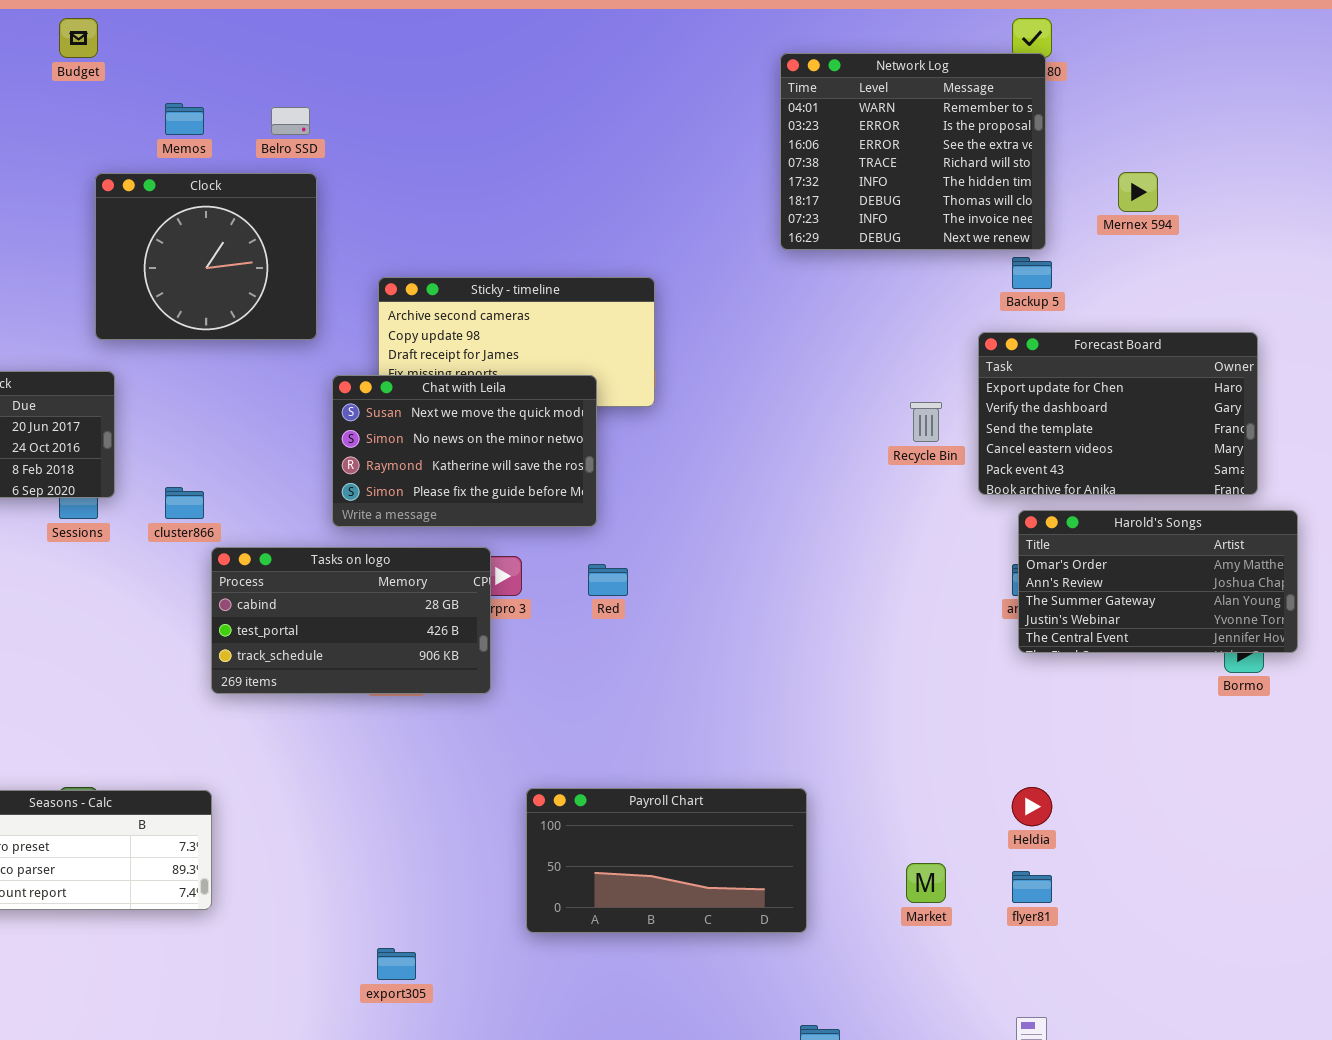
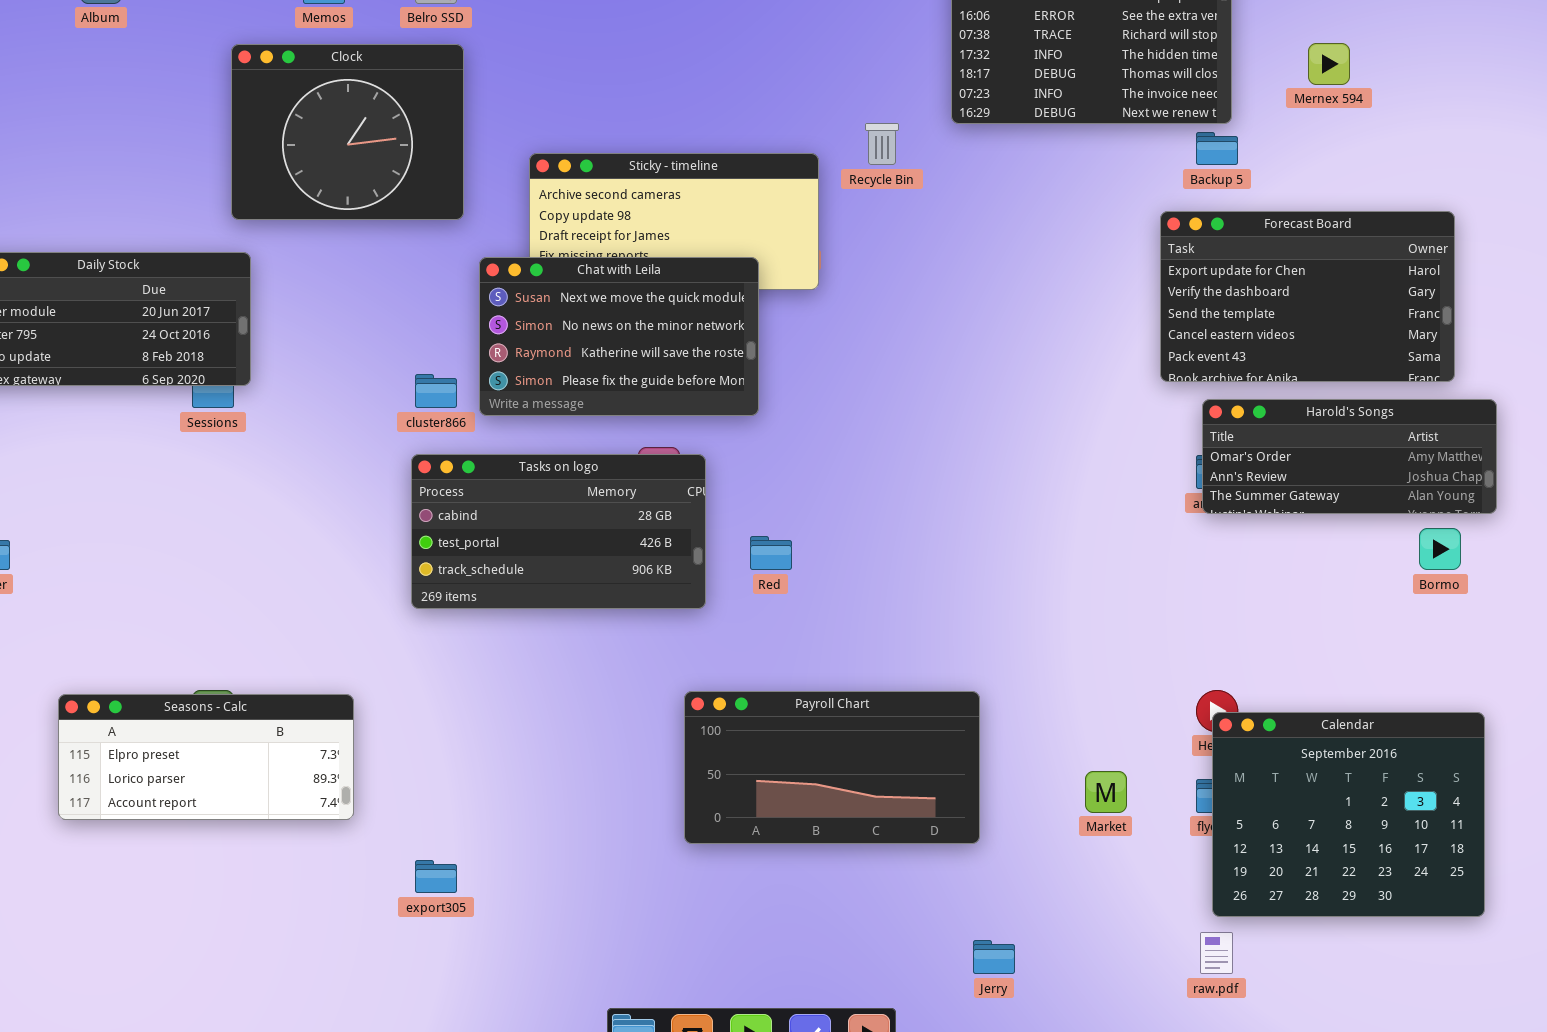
Recycle Bin: [910,402,942,442] -> [865,123,899,165], moved
cluster866: [165,487,204,519] -> [415,374,457,408], moved
Harold's Songs: [1018,510,1298,653] -> [1202,399,1497,514], resized
Tasks on logo: [211,547,491,694] -> [411,454,706,609], moved
Red: [588,564,628,596] -> [750,536,792,570], moved
Calendar: none -> [1212,712,1485,917], opened
export305: [377,948,416,980] -> [415,860,457,893], moved

